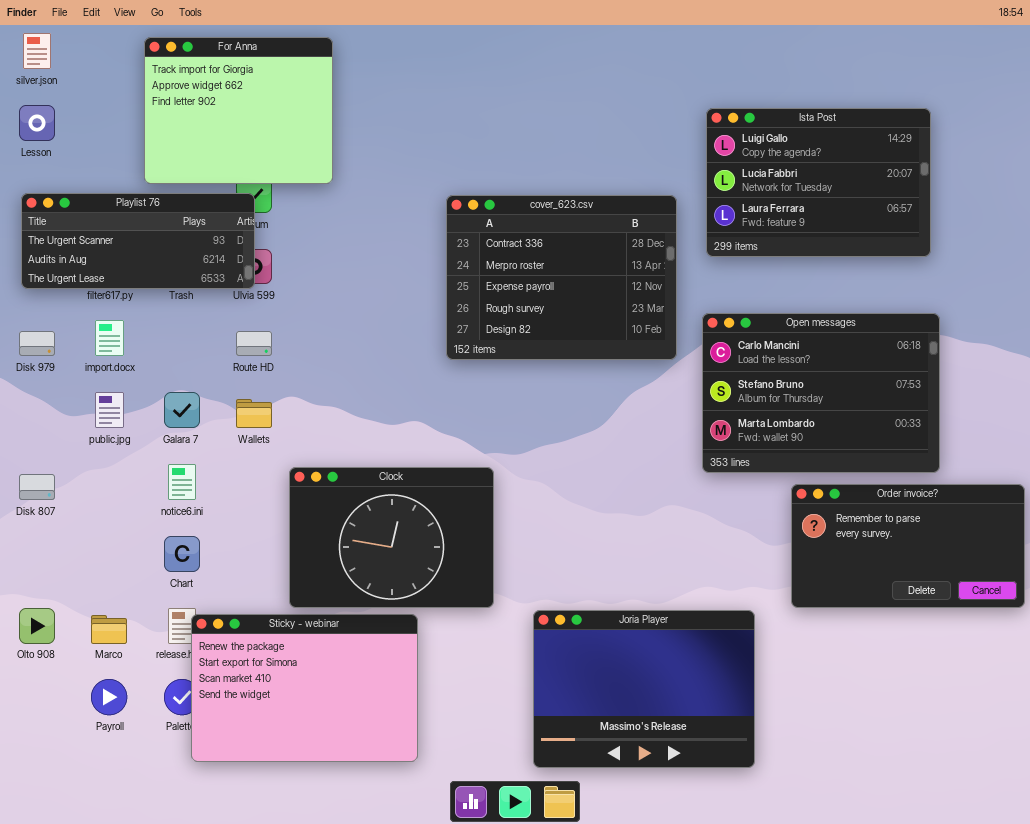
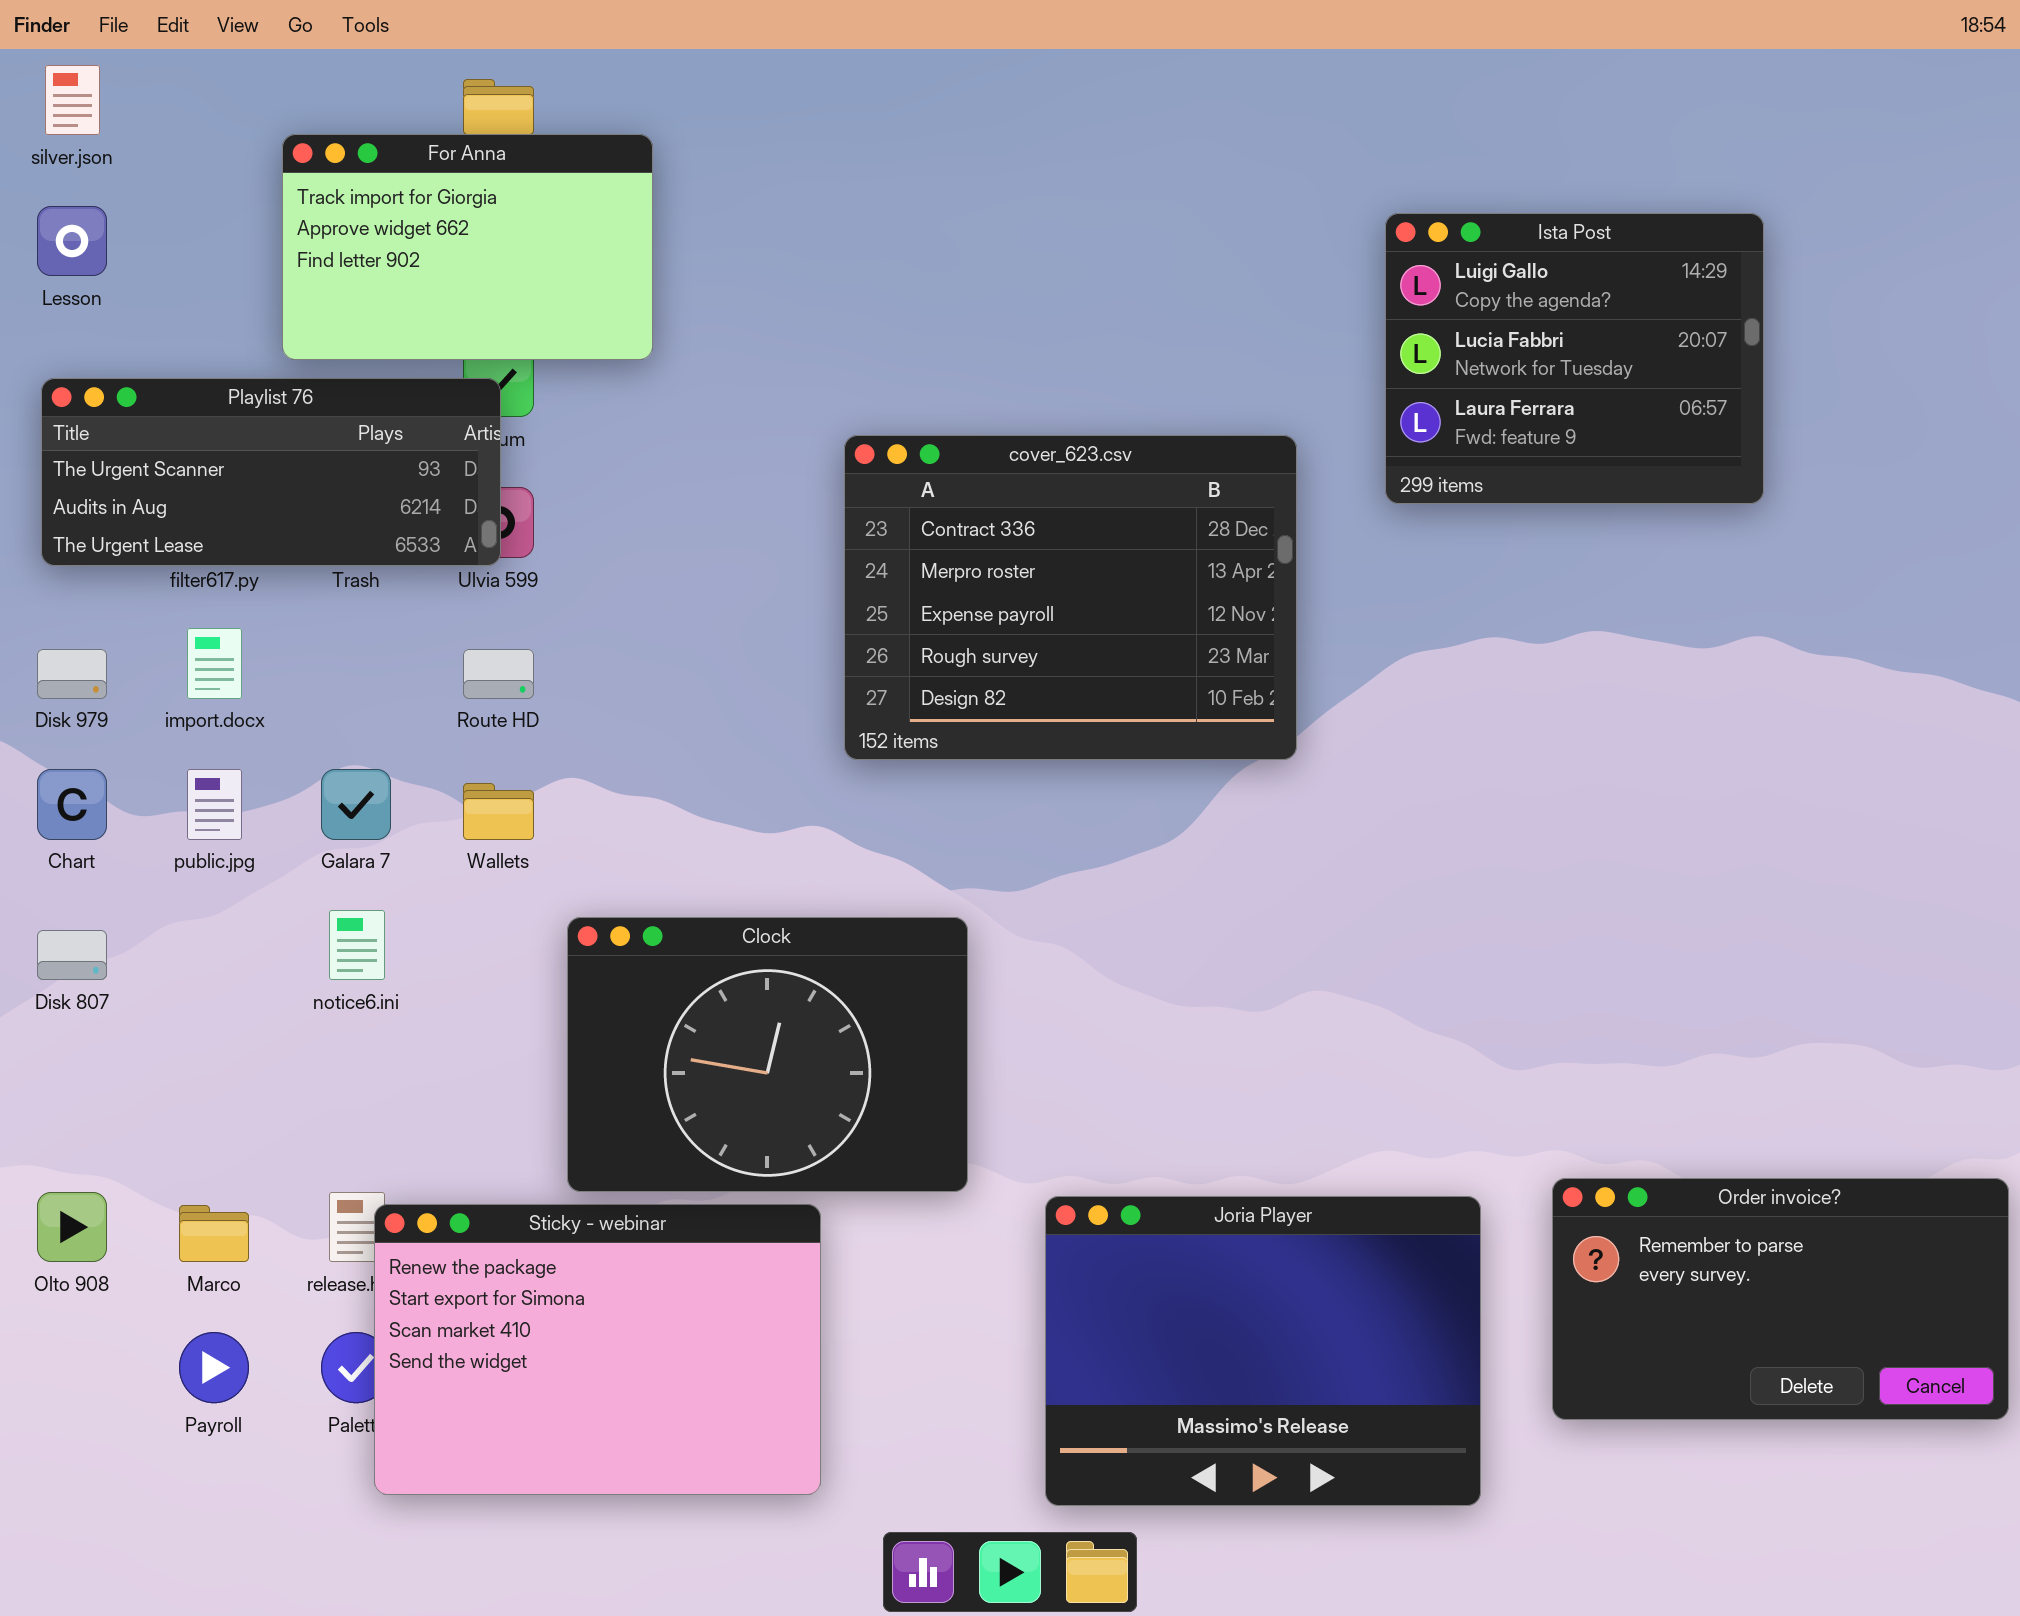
For Anna: [144,37,333,184] -> [282,134,653,360], resized
Ista Post: [706,108,931,257] -> [1385,213,1764,504], resized
cover_623.csv: [446,195,677,360] -> [844,435,1297,760], moved
Open messages: [702,313,940,473] -> none, closed
Order invoice?: [791,484,1025,608] -> [1552,1178,2009,1420], moved
Chart: [164,536,200,572] -> [37,769,107,840], moved

